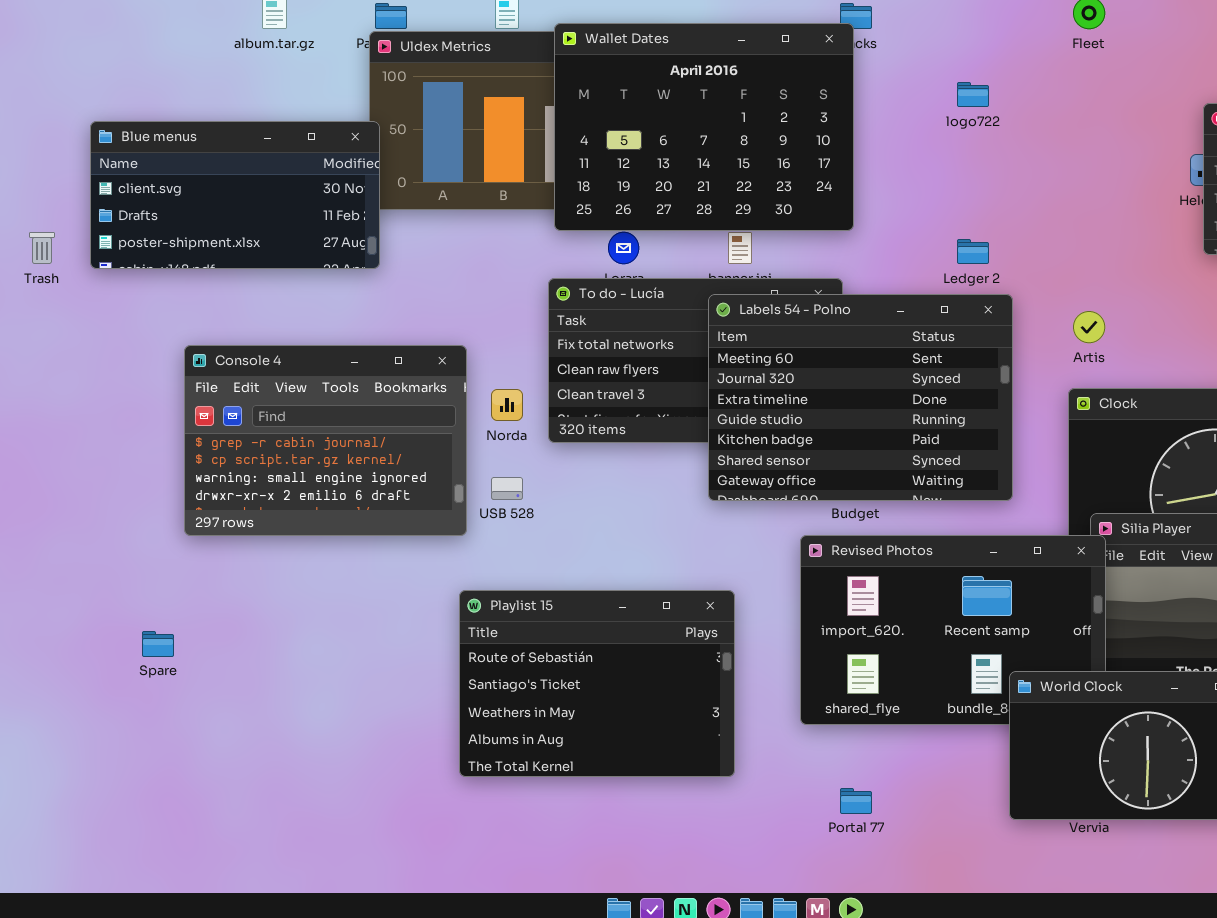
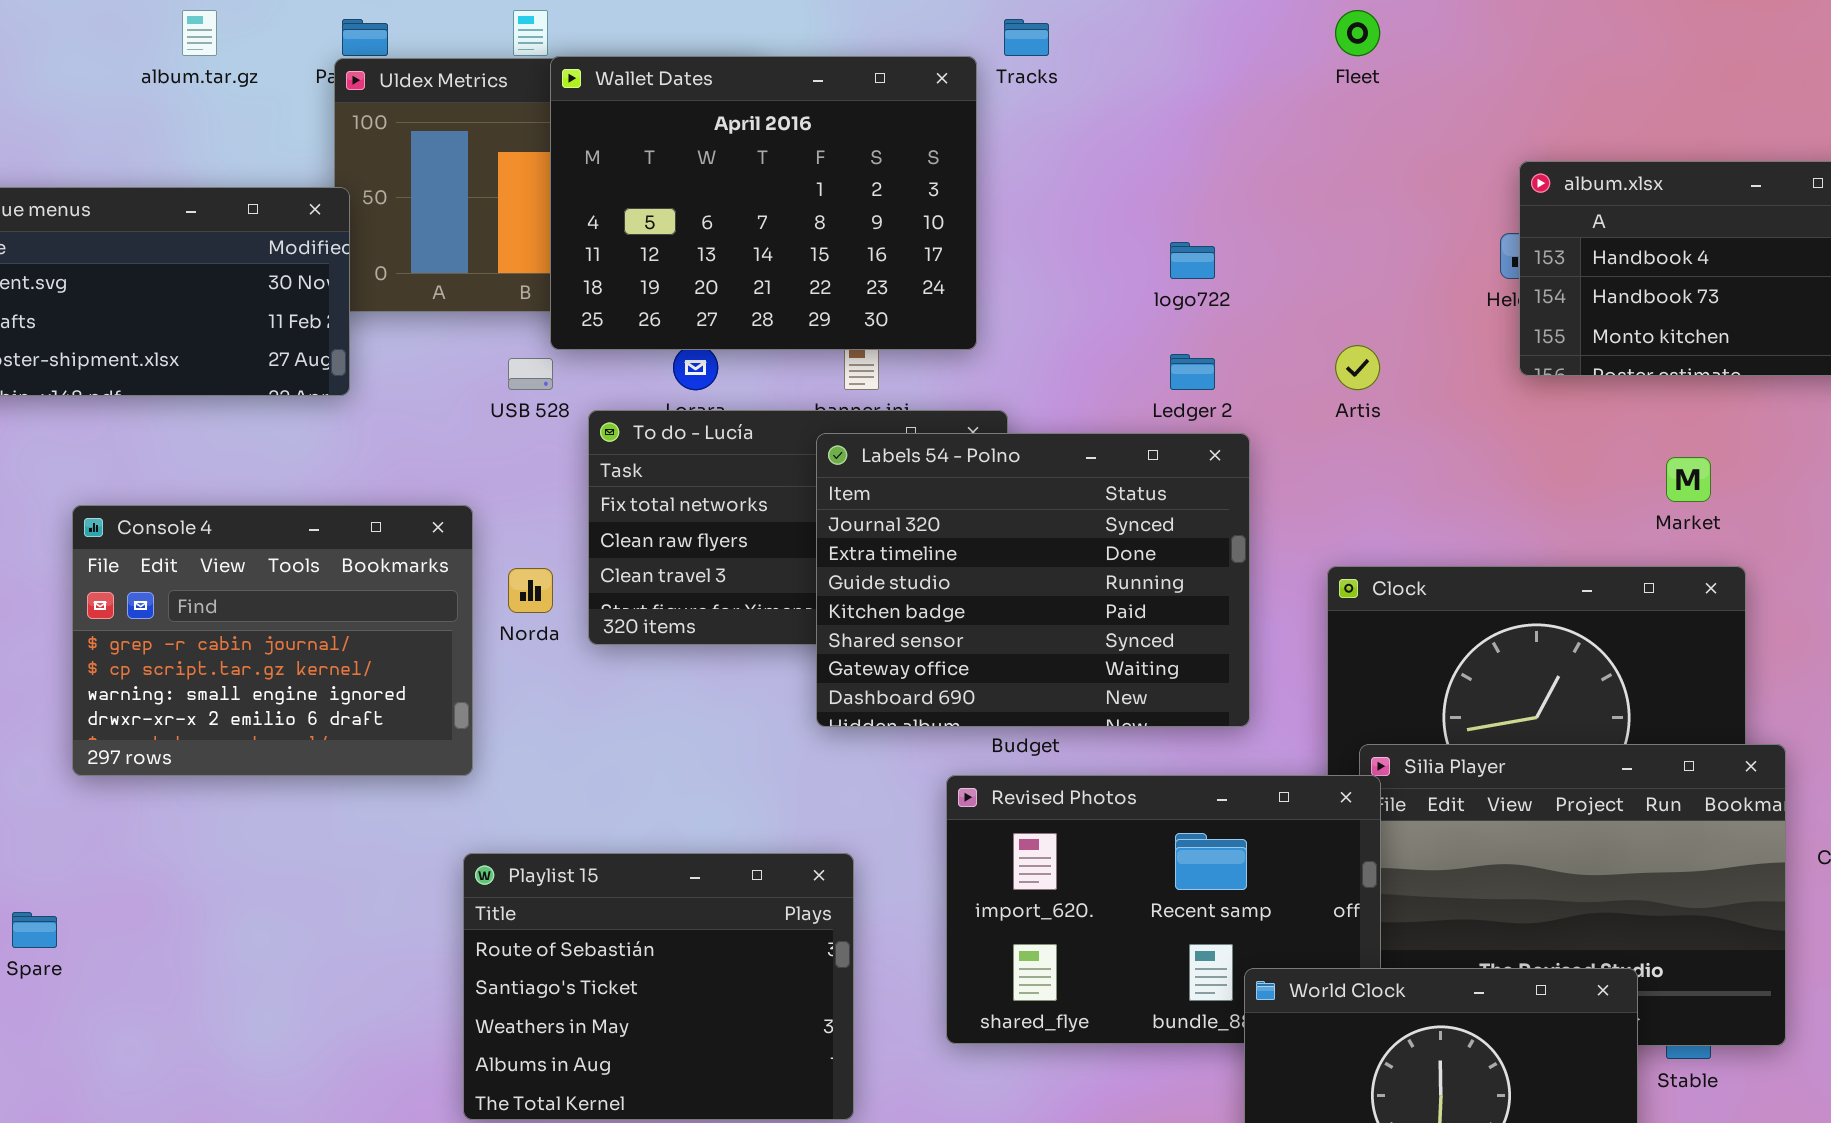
Wallet Dates: [554,23,854,231] -> [550,56,977,350], moved
logo722: [957,82,989,107] -> [1170,242,1215,279], moved
Labels 54 - Polno: [708,294,1013,501] -> [816,433,1250,727], scrolled down 1 row
Artis: [1073,311,1105,343] -> [1335,345,1380,390], moved
USB 528: [491,477,523,500] -> [508,358,553,390], moved

